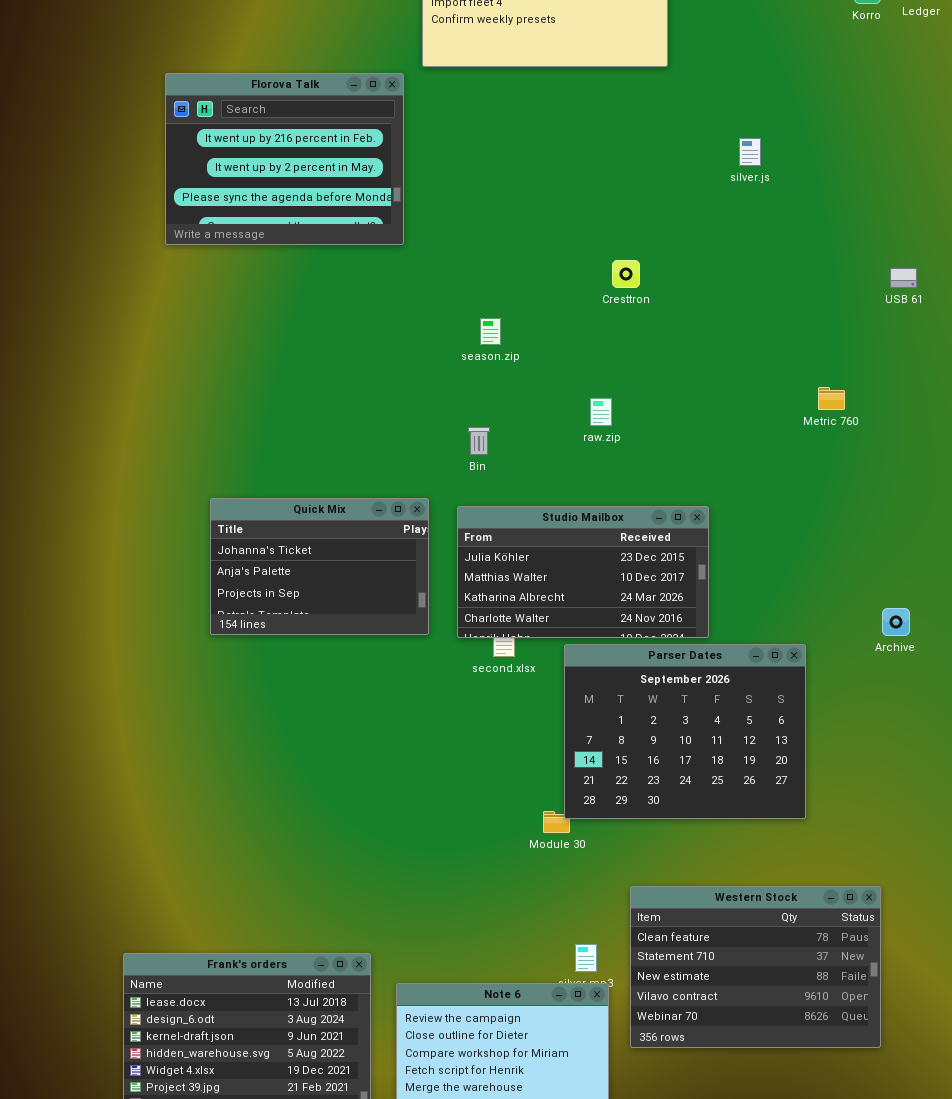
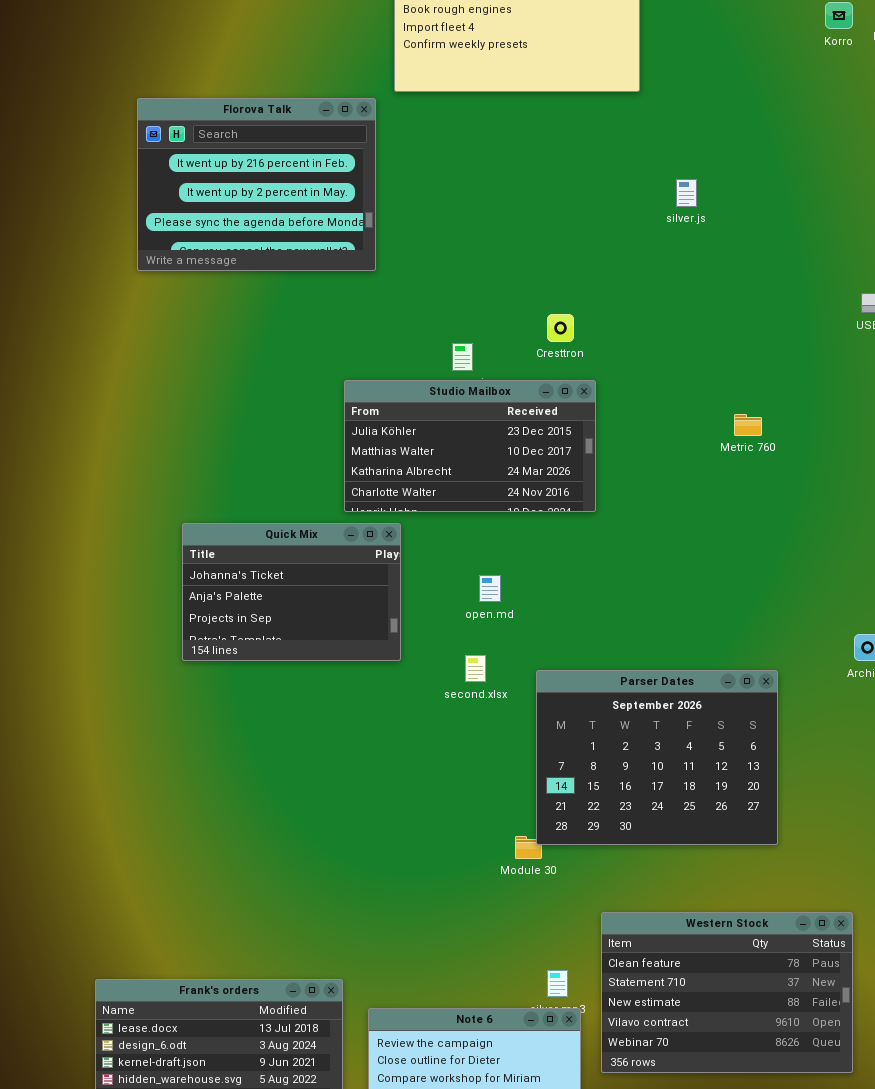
silver.js: [739,138,761,166] -> [676,179,697,207], moved
Cresttron: [612,260,640,288] -> [547,314,574,342], moved
Metric 760: [818,387,845,410] -> [734,414,762,436], moved
Studio Mailbox: [457,506,709,638] -> [344,380,596,512], moved

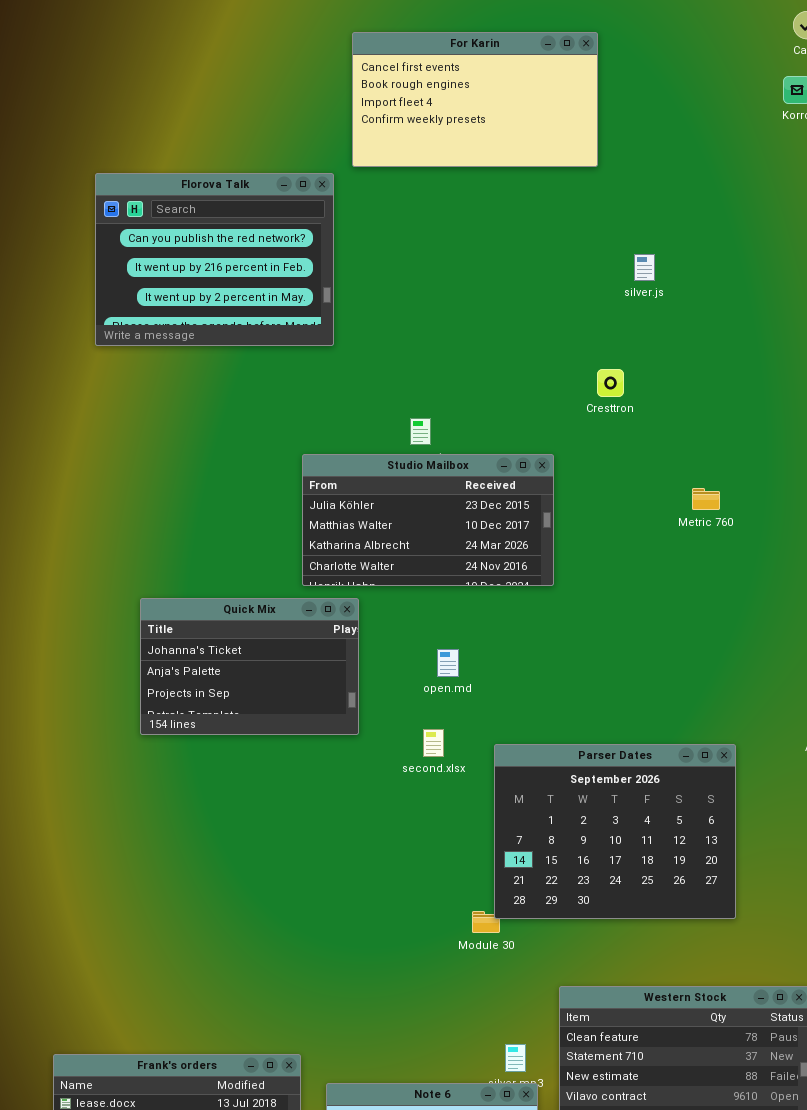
Florova Talk: [137,98,376,271] -> [95,173,334,346], scrolled up 1 row
Cresttron: [547,314,574,342] -> [597,369,624,397], moved

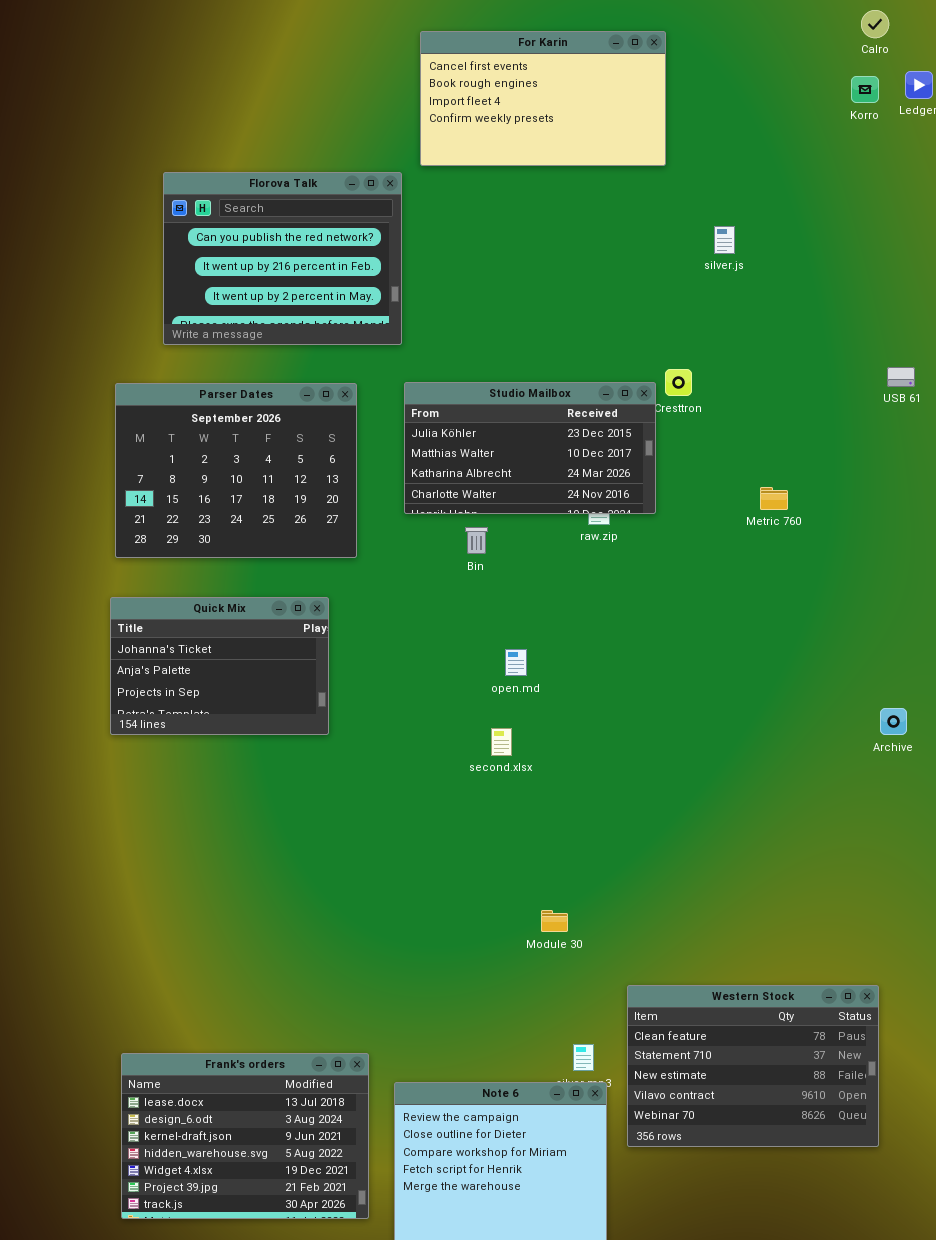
silver.js: [634,254,655,281] -> [714,226,735,254], moved
Studio Mailbox: [302,454,554,586] -> [404,382,656,514], moved
Quick Mix: [140,598,359,735] -> [110,597,329,735], moved
Parser Dates: [494,744,736,919] -> [115,383,357,558], moved

